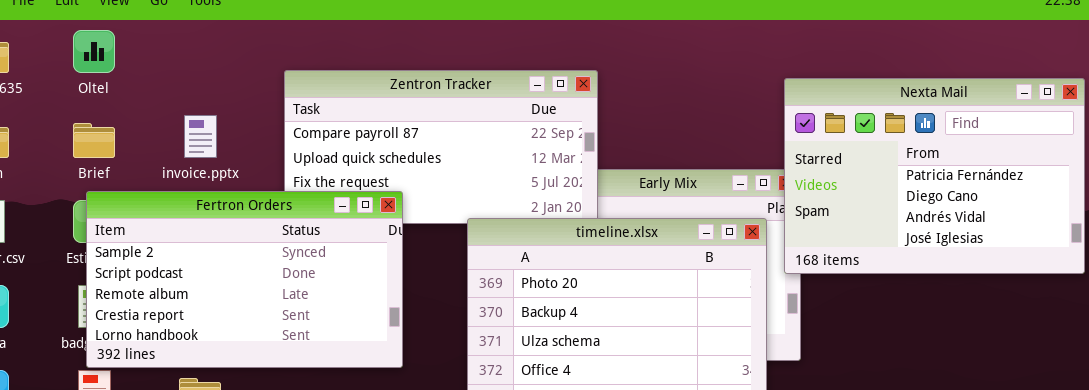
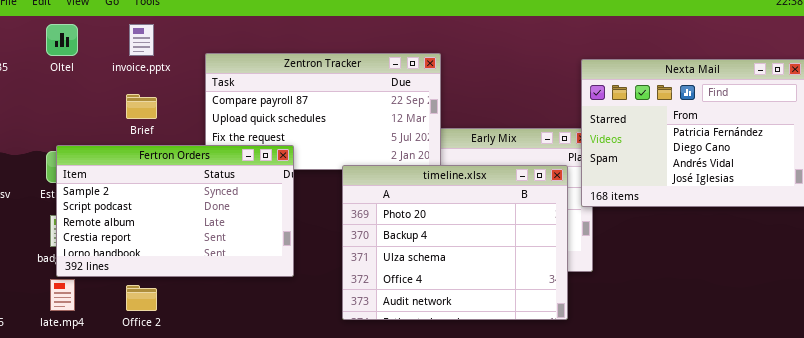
invoice.pptx: [184,115,217,158] -> [129,24,154,56], moved
Brief: [73,123,115,158] -> [126,94,157,119], moved

